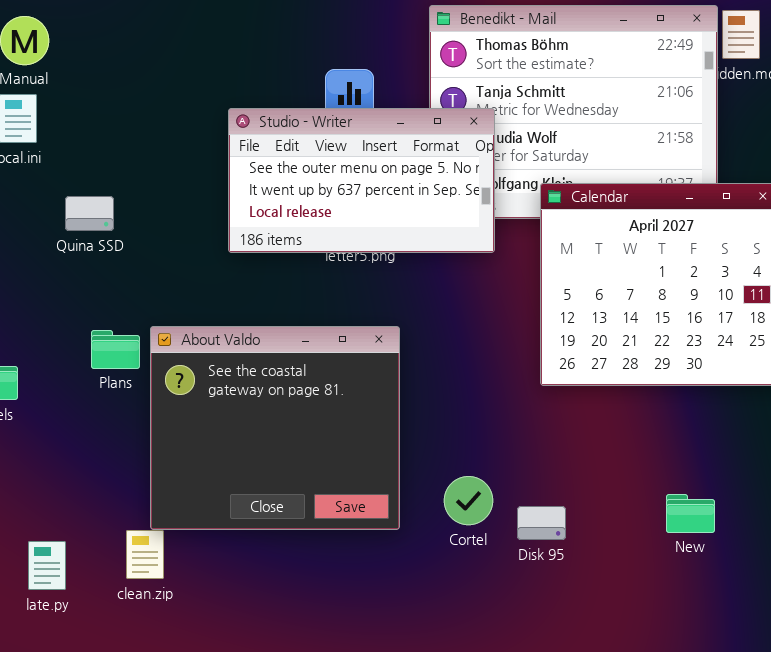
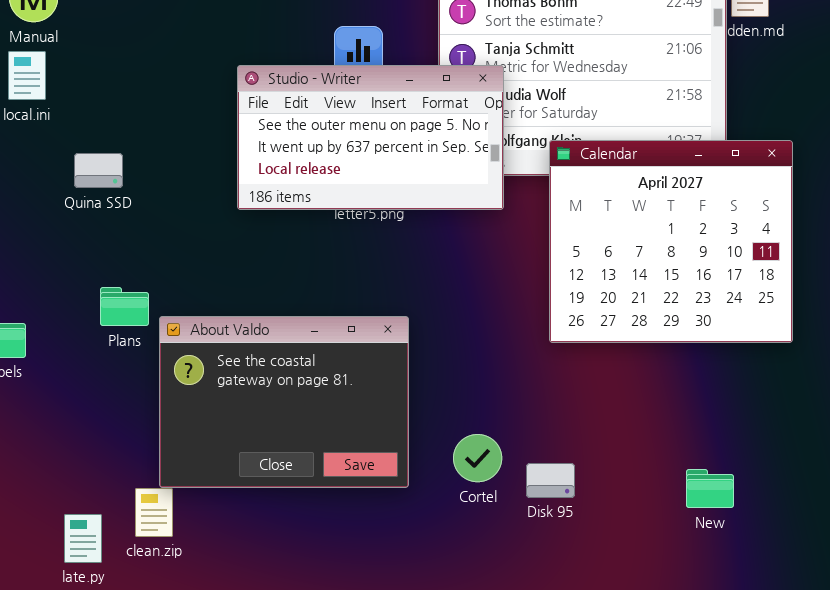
About Valdo: [150,326,400,530] -> [159,316,409,488], resized
New: [666,494,715,533] -> [686,469,734,508], moved
late.py: [28,541,66,590] -> [64,514,102,563], moved

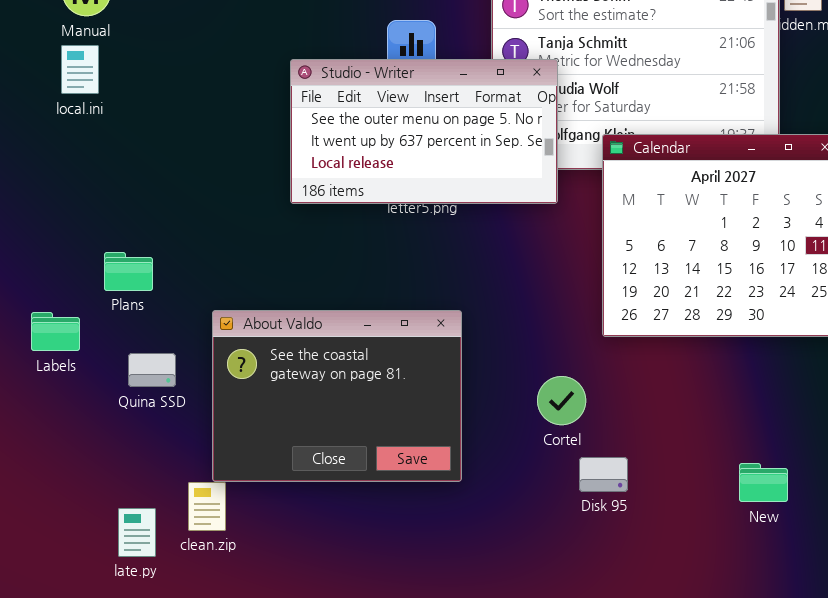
Quina SSD: [74,153,123,188] -> [128,353,176,387], moved
Plans: [100,287,149,326] -> [104,252,153,291], moved
Cortel: [453,434,502,482] -> [537,376,586,425], moved

